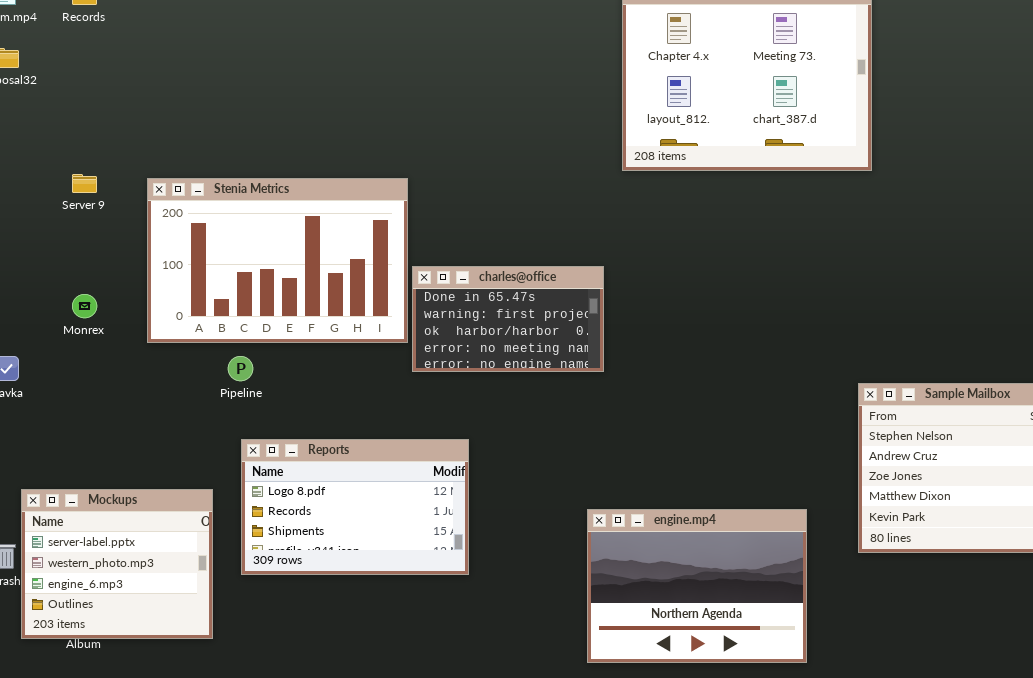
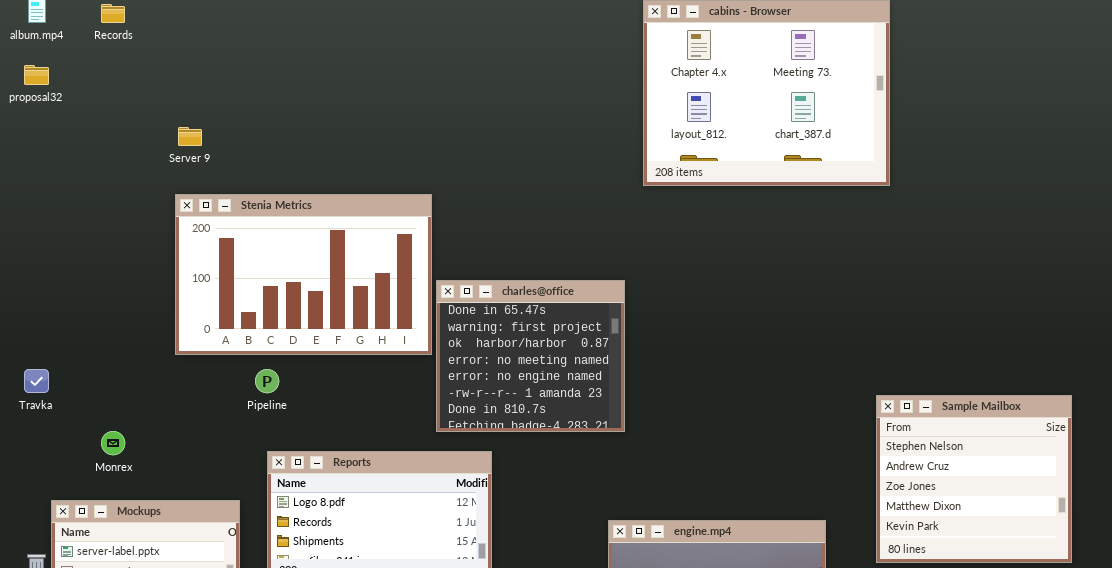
Server 9: [72,174,97,193] -> [178,127,202,146], moved
charles@office: [412,266,604,372] -> [436,280,625,432], resized
Monrex: [72,294,97,318] -> [101,431,125,455], moved

